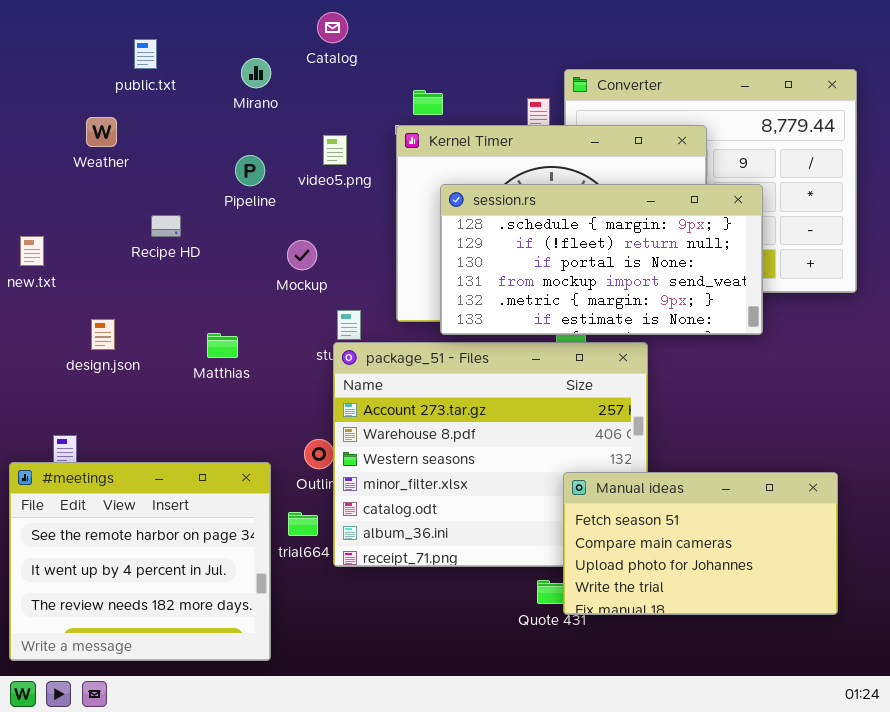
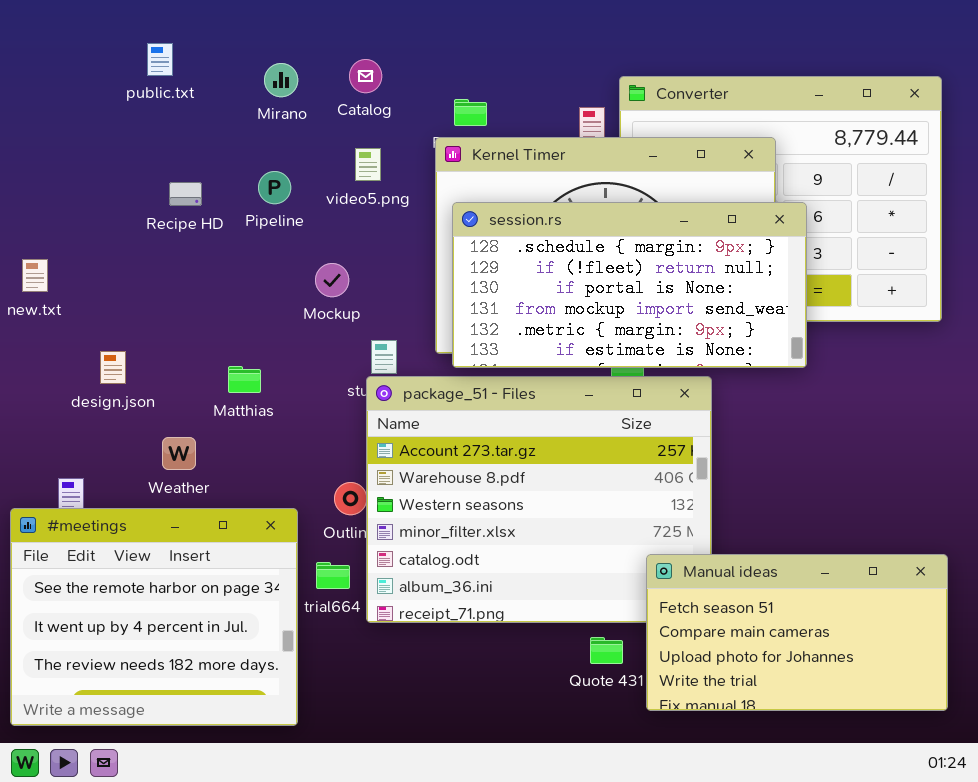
Catalog: [317,12,348,43] -> [349,59,382,93], moved
Weather: [86,117,117,147] -> [162,437,196,470], moved
session.rs: [440,184,763,335] -> [452,202,807,368], moved
Recipe HD: [151,215,181,237] -> [169,182,202,206], moved
Manual ideas: [563,472,838,615] -> [646,554,948,711], moved

